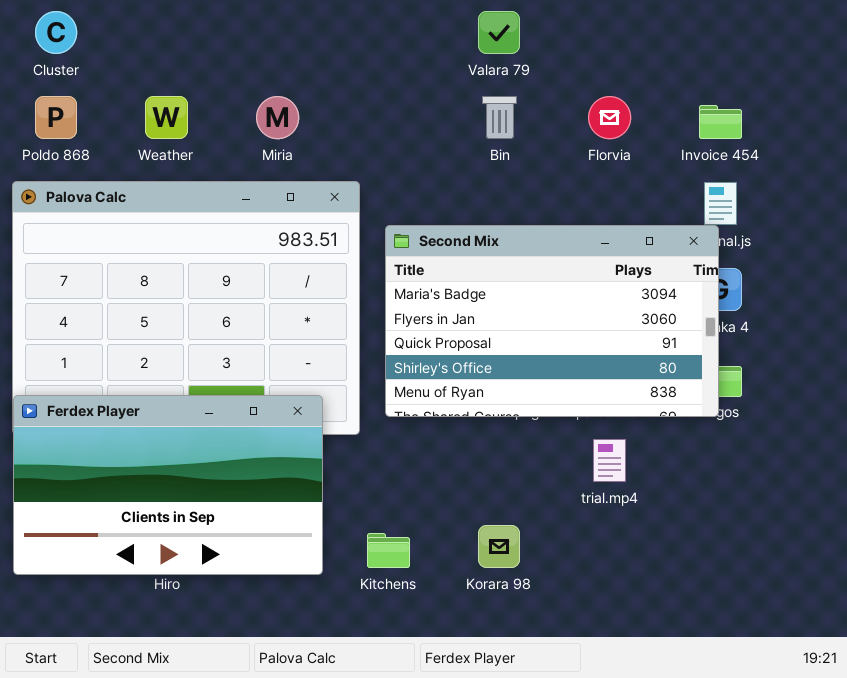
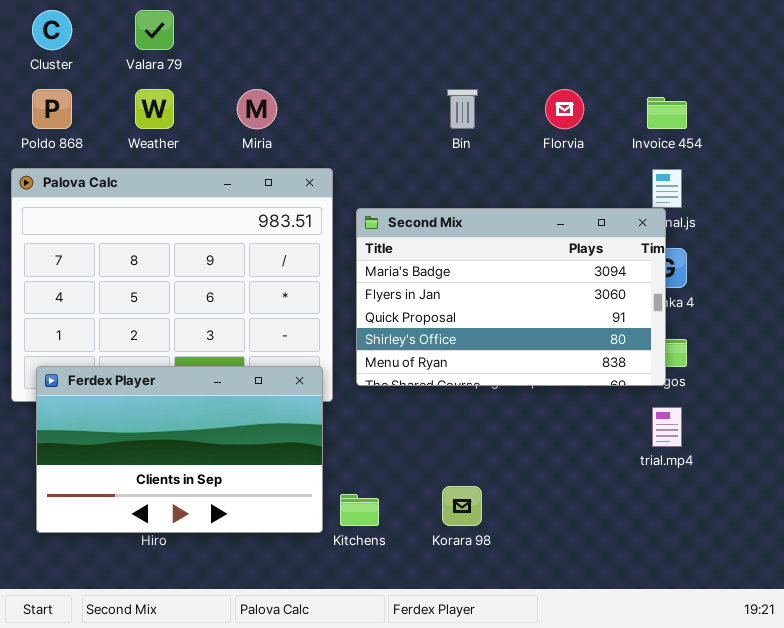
Valara 79: [478,11,520,54] -> [135,10,174,50], moved
Ferdex Player: [13,395,323,575] -> [36,366,323,533], moved
trial.mp4: [593,439,626,482] -> [652,407,682,447], moved

